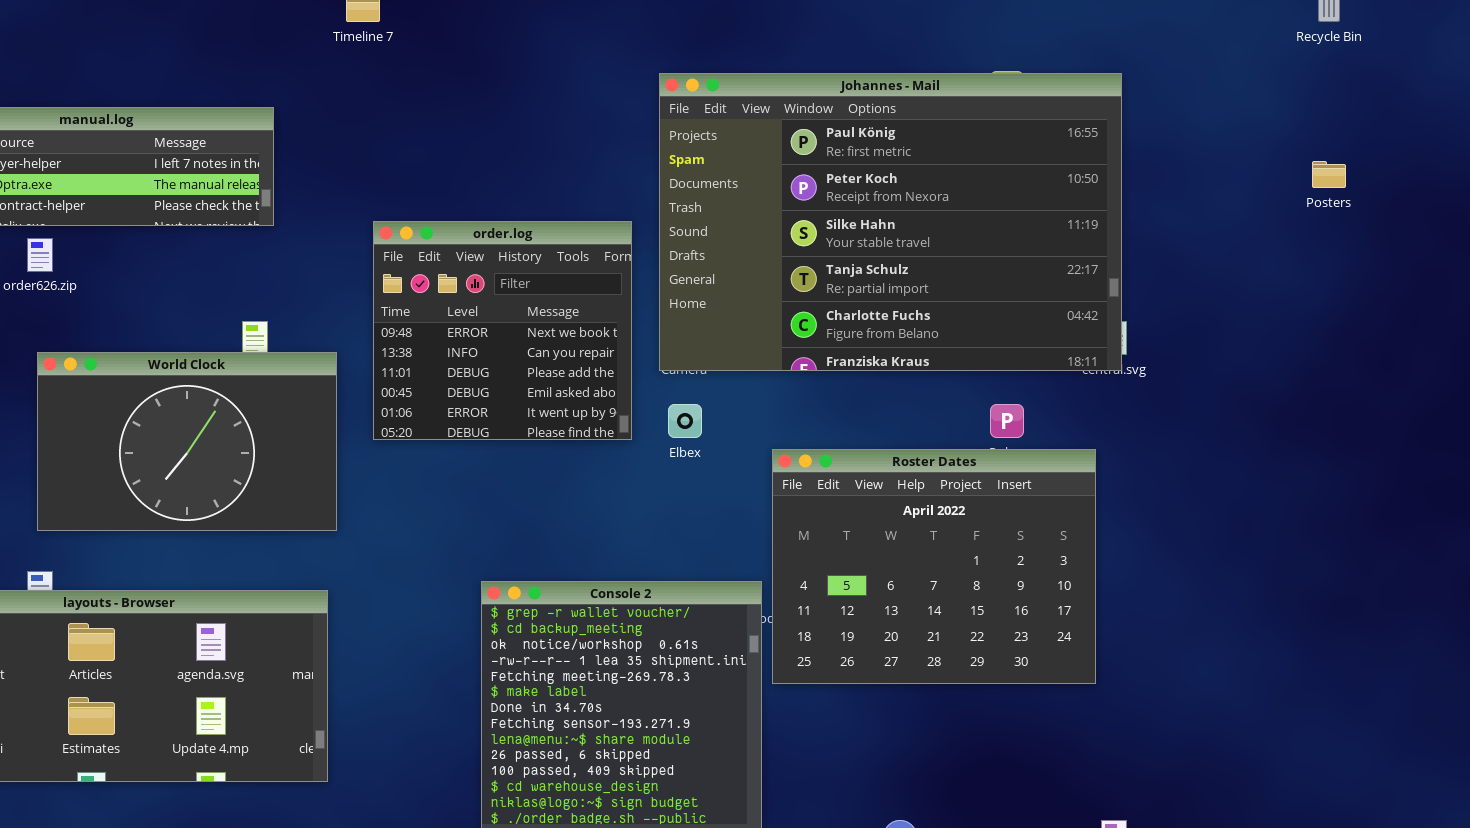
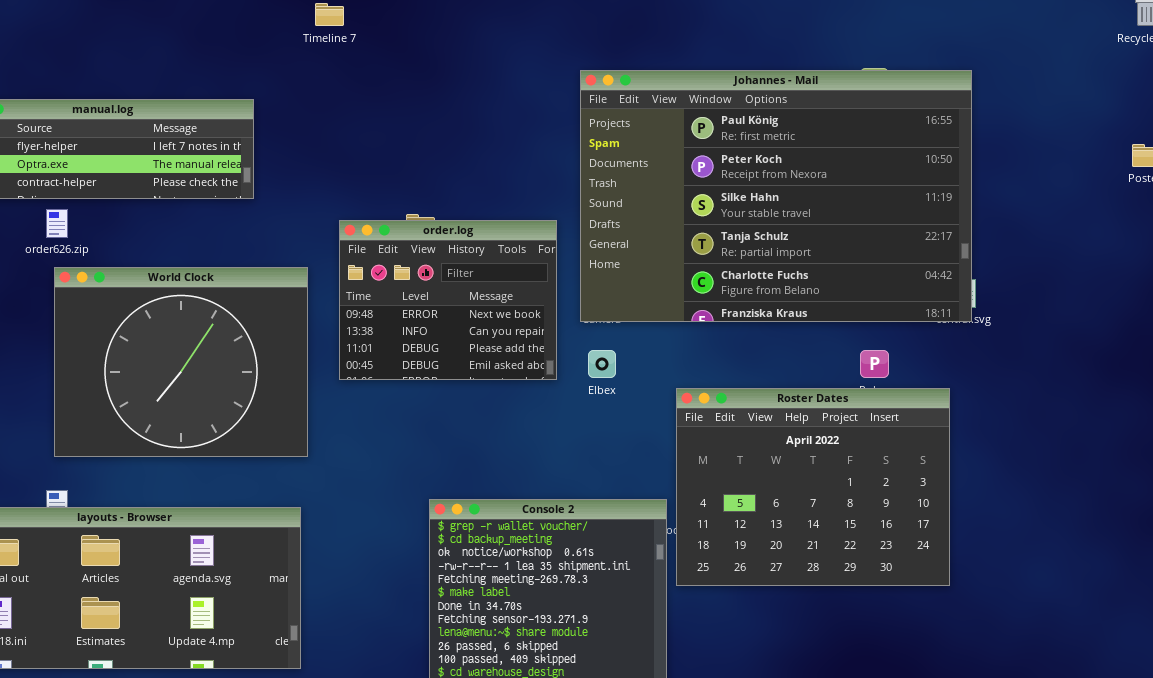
order.log: [373,221,632,440] -> [339,220,557,380], resized
World Clock: [37,352,337,531] -> [54,267,308,457], resized

